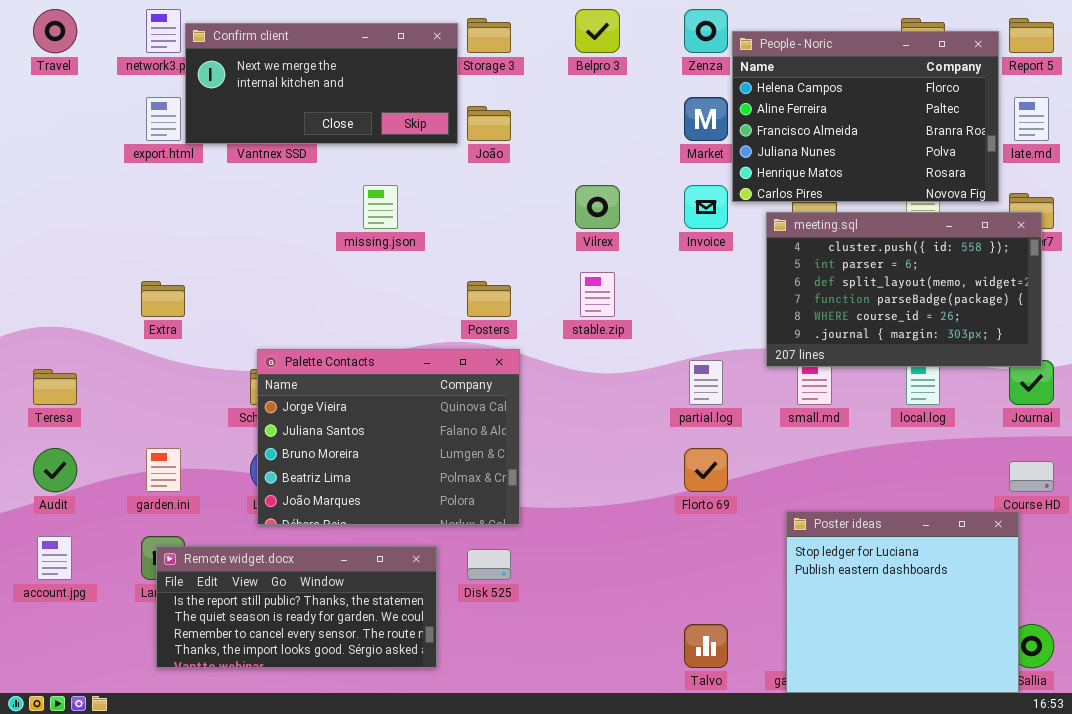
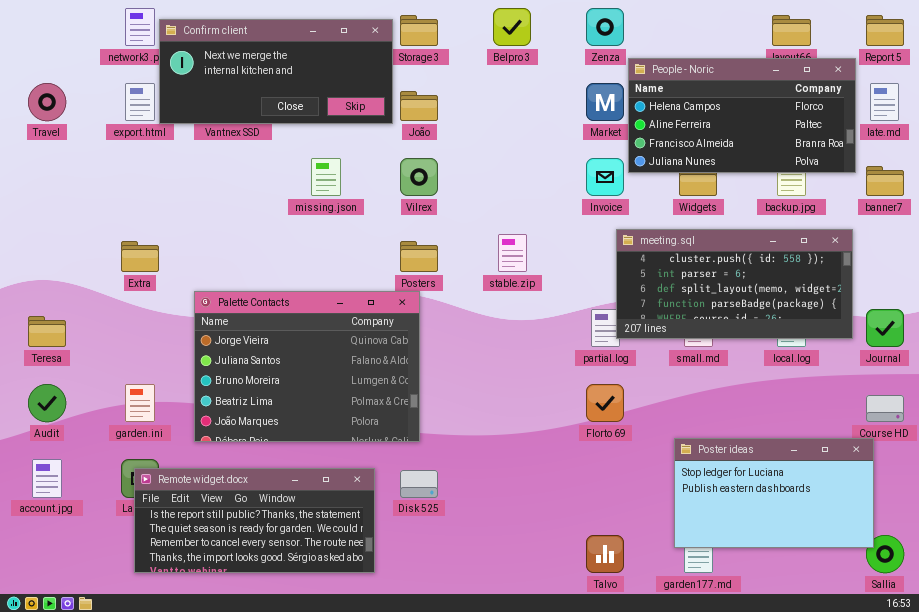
Travel: [33,9,77,53] -> [28,83,66,121], moved
People - Noric: [732,31,999,202] -> [628,58,856,173], resized
Vilrex: [575,185,620,229] -> [400,158,438,196], moved
meeting.sql: [766,212,1042,367] -> [616,229,853,339], moved, resized
Palette Contacts: [257,349,520,525] -> [194,291,420,442], moved
Poster ideas: [786,511,1019,693] -> [674,438,874,548], resized

